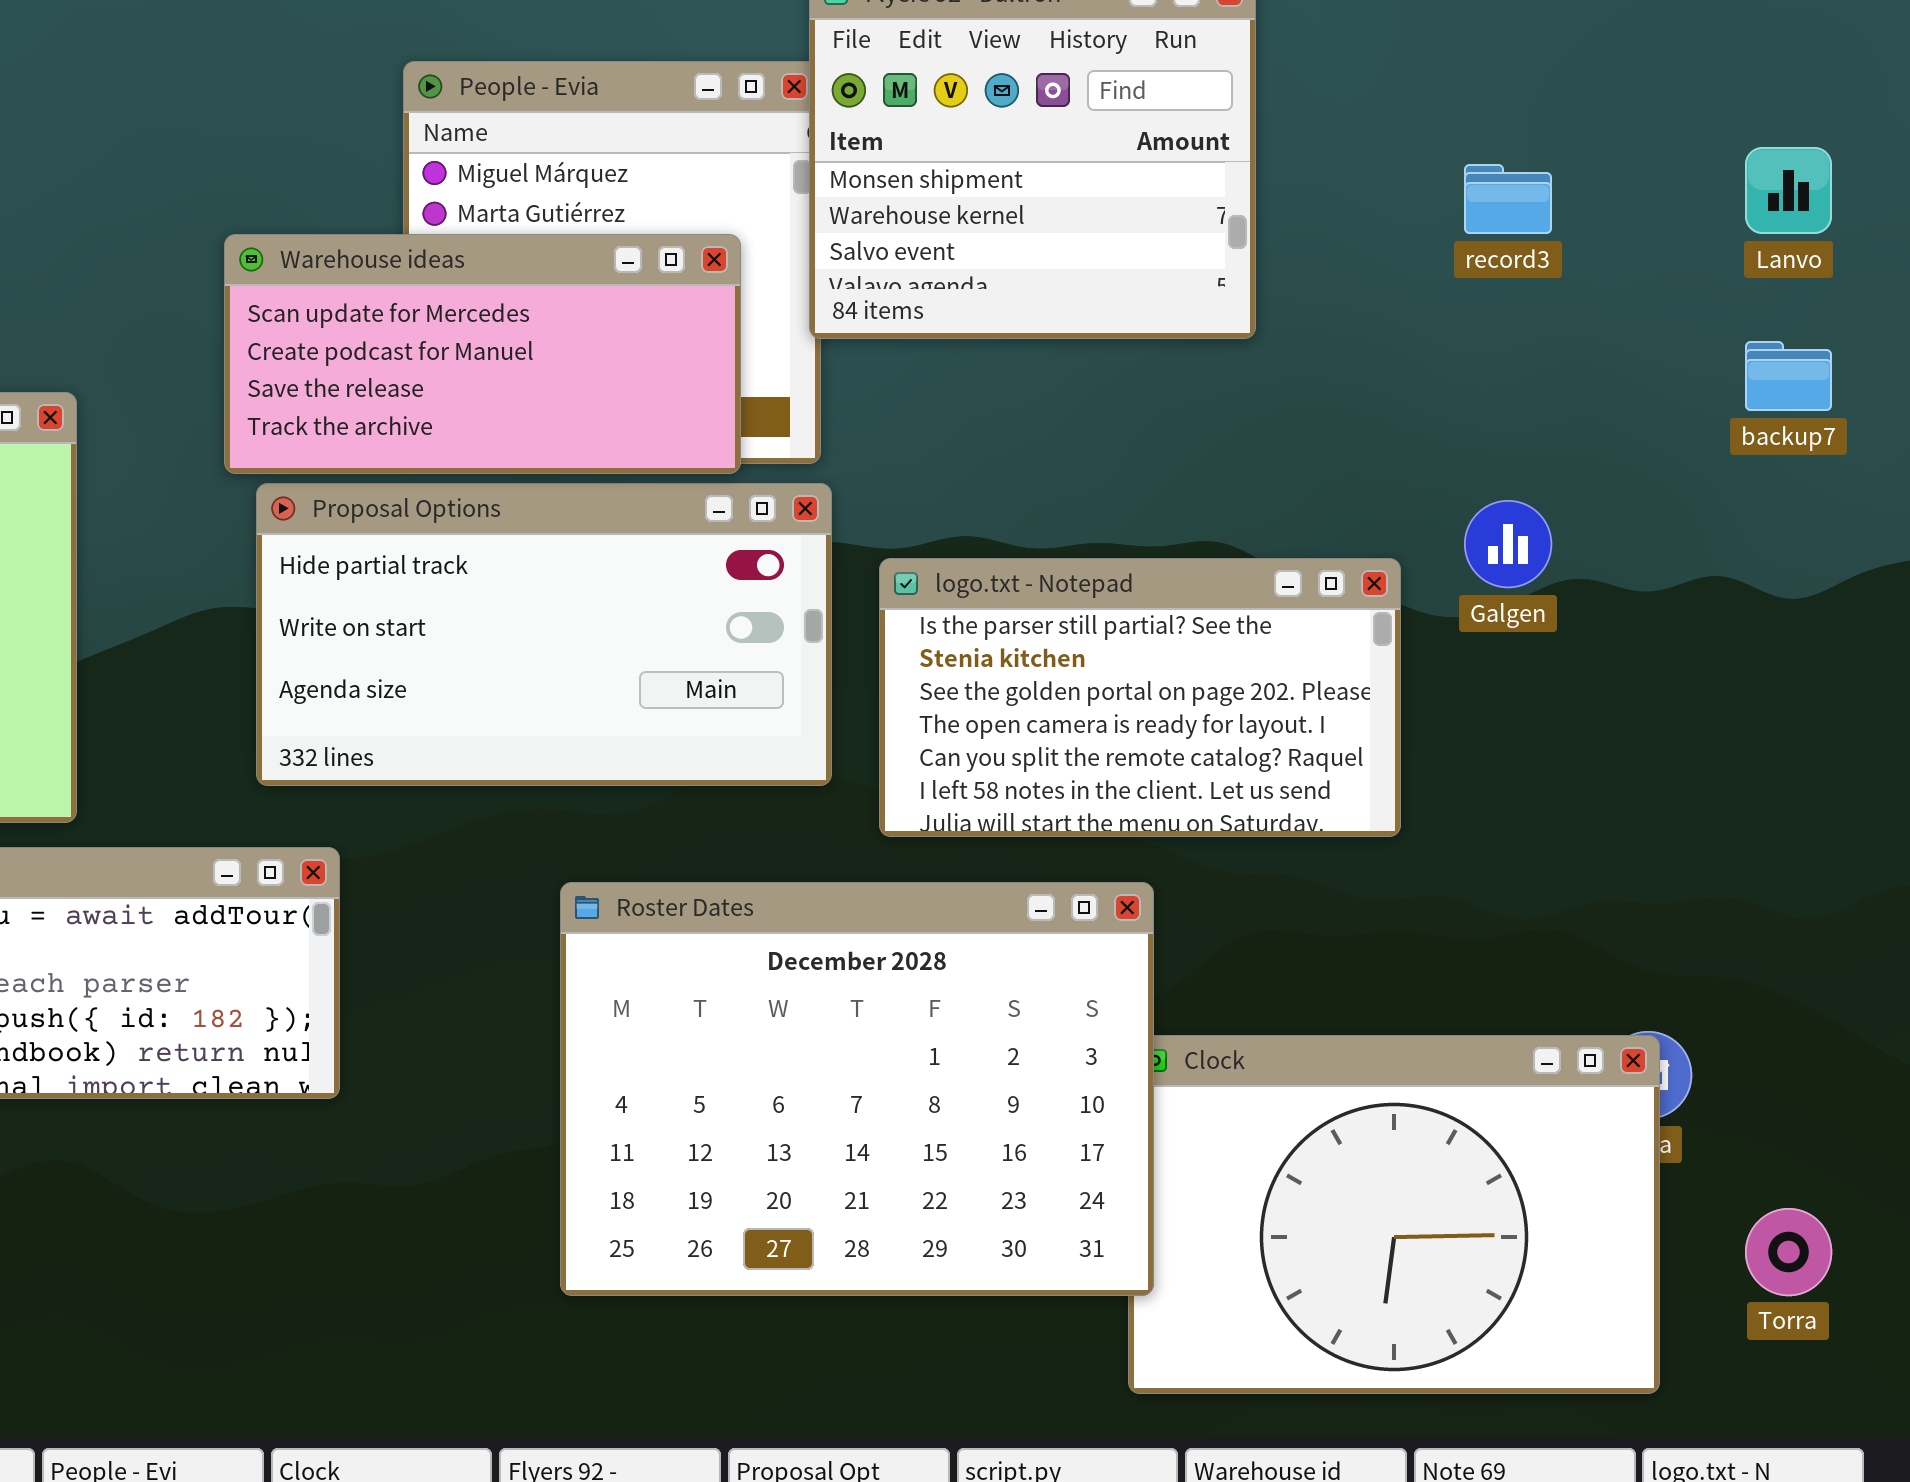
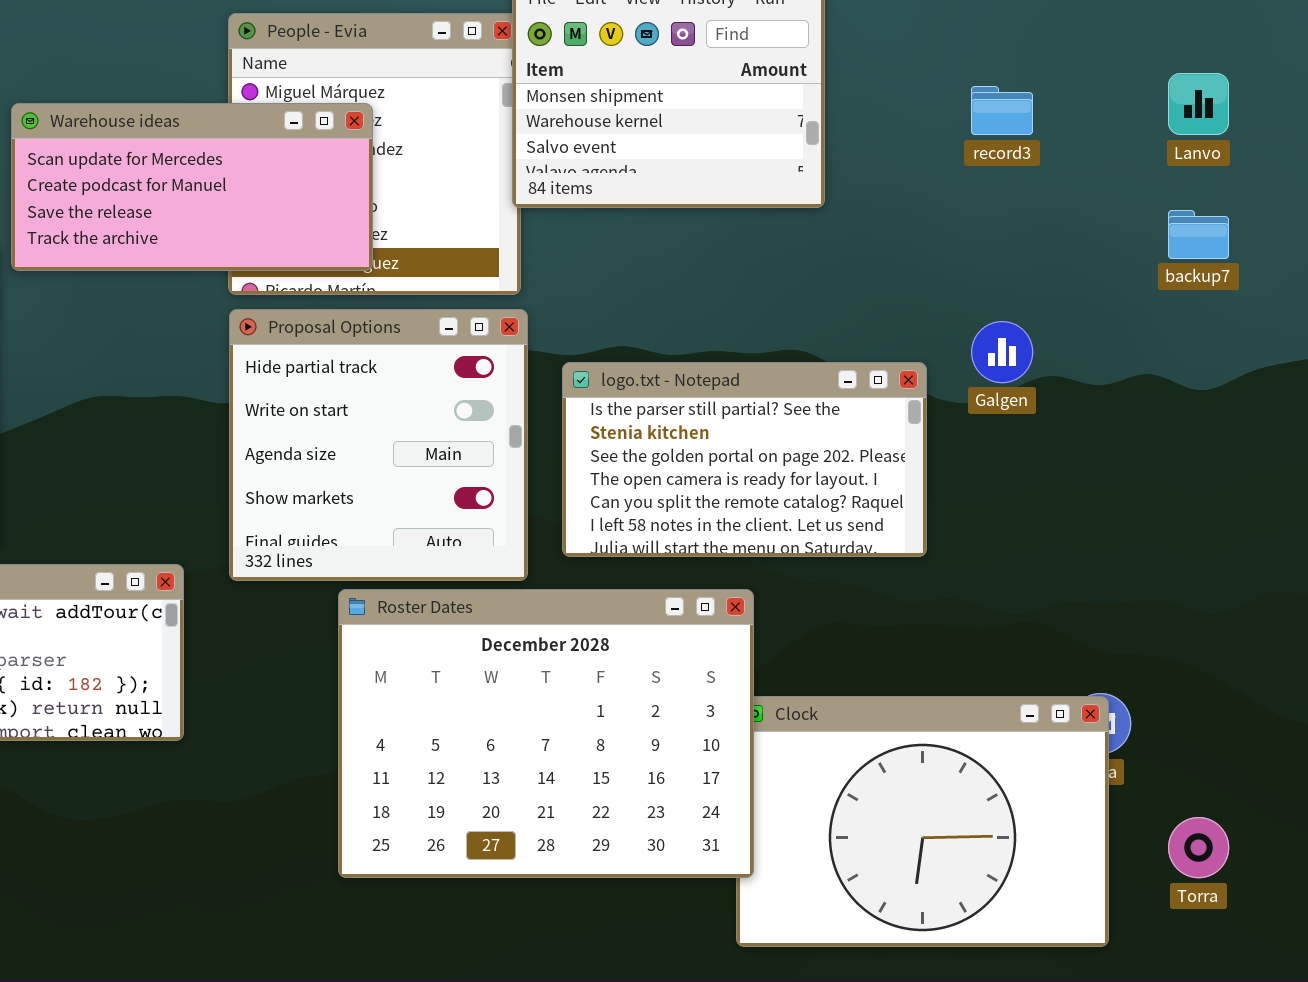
Warehouse ideas: [224,234,741,474] -> [11,103,373,271], moved
Proposal Options: [256,483,832,786] -> [229,309,528,581], resized

